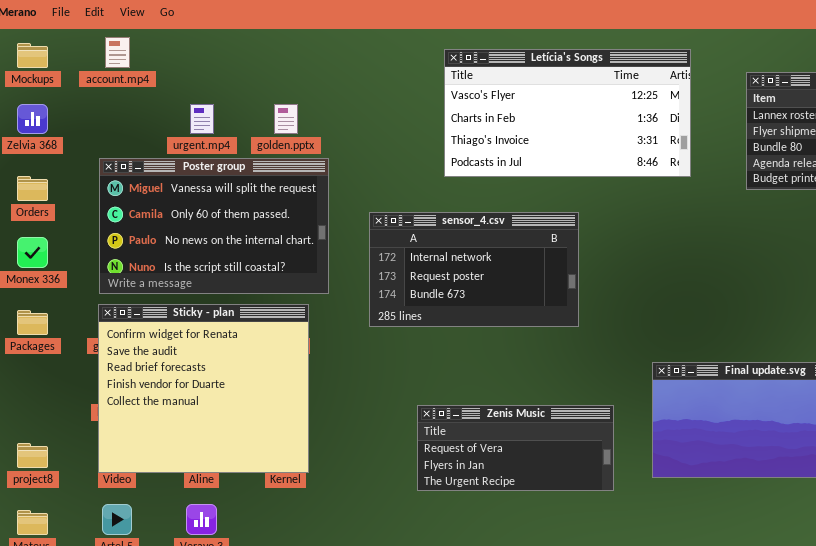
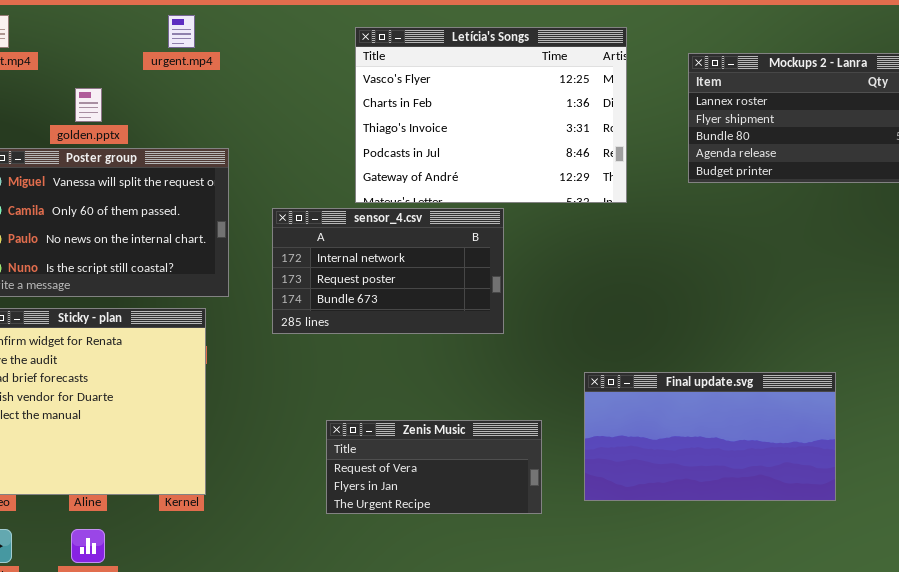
Letícia's Songs: [444,49,691,177] -> [355,27,627,203], resized
urgent.mp4: [190,104,214,134] -> [168,15,195,48], moved
golden.pptx: [274,104,298,134] -> [75,88,102,122], moved

